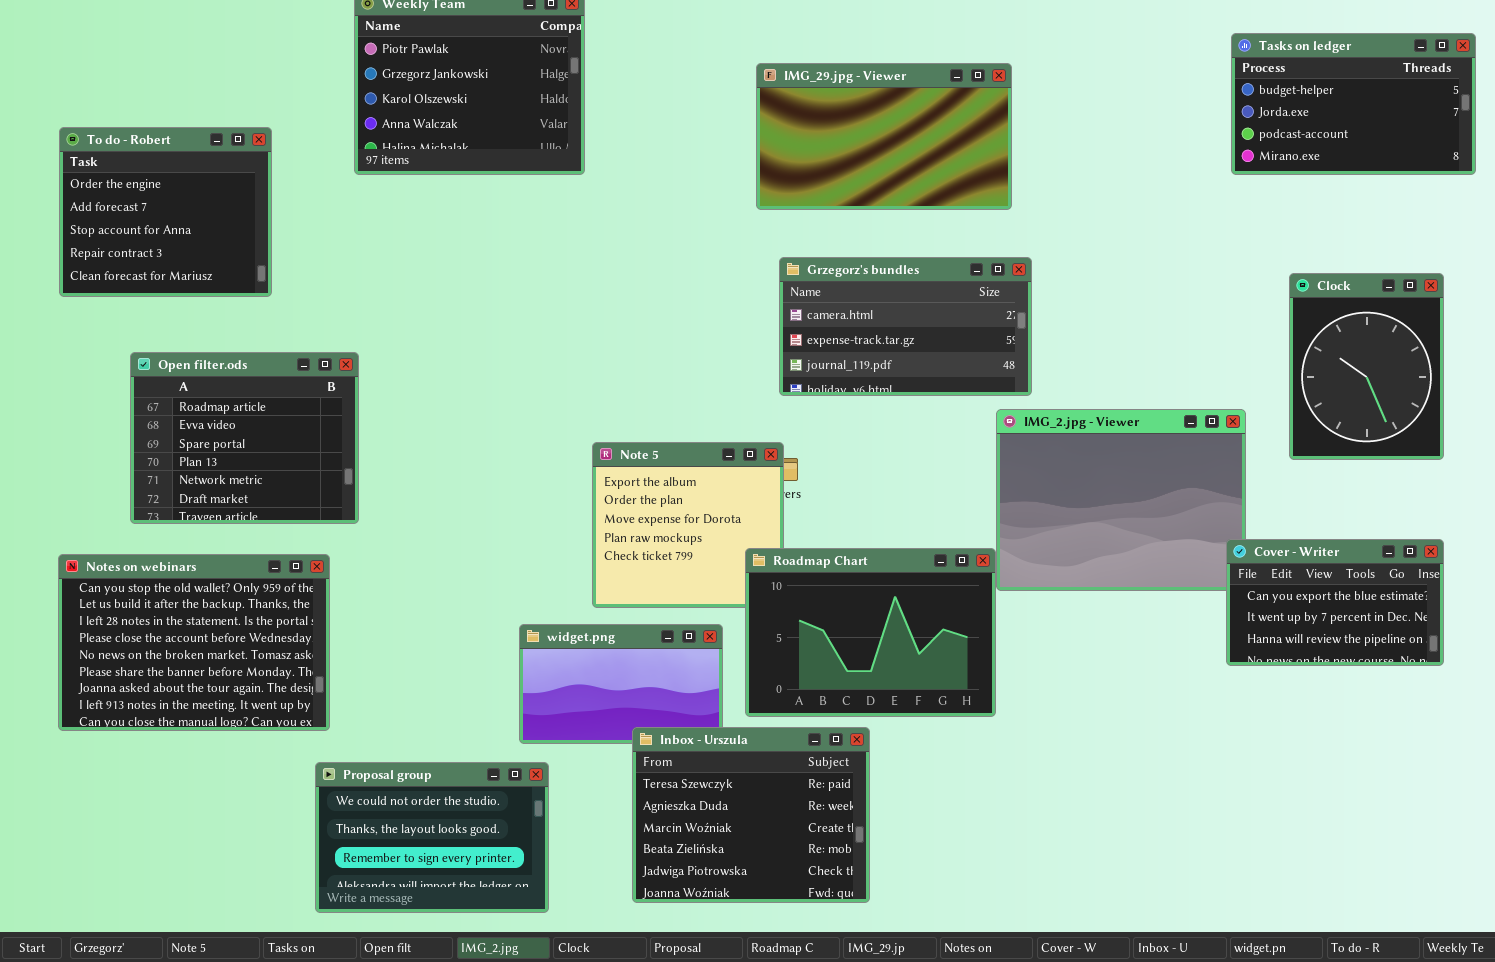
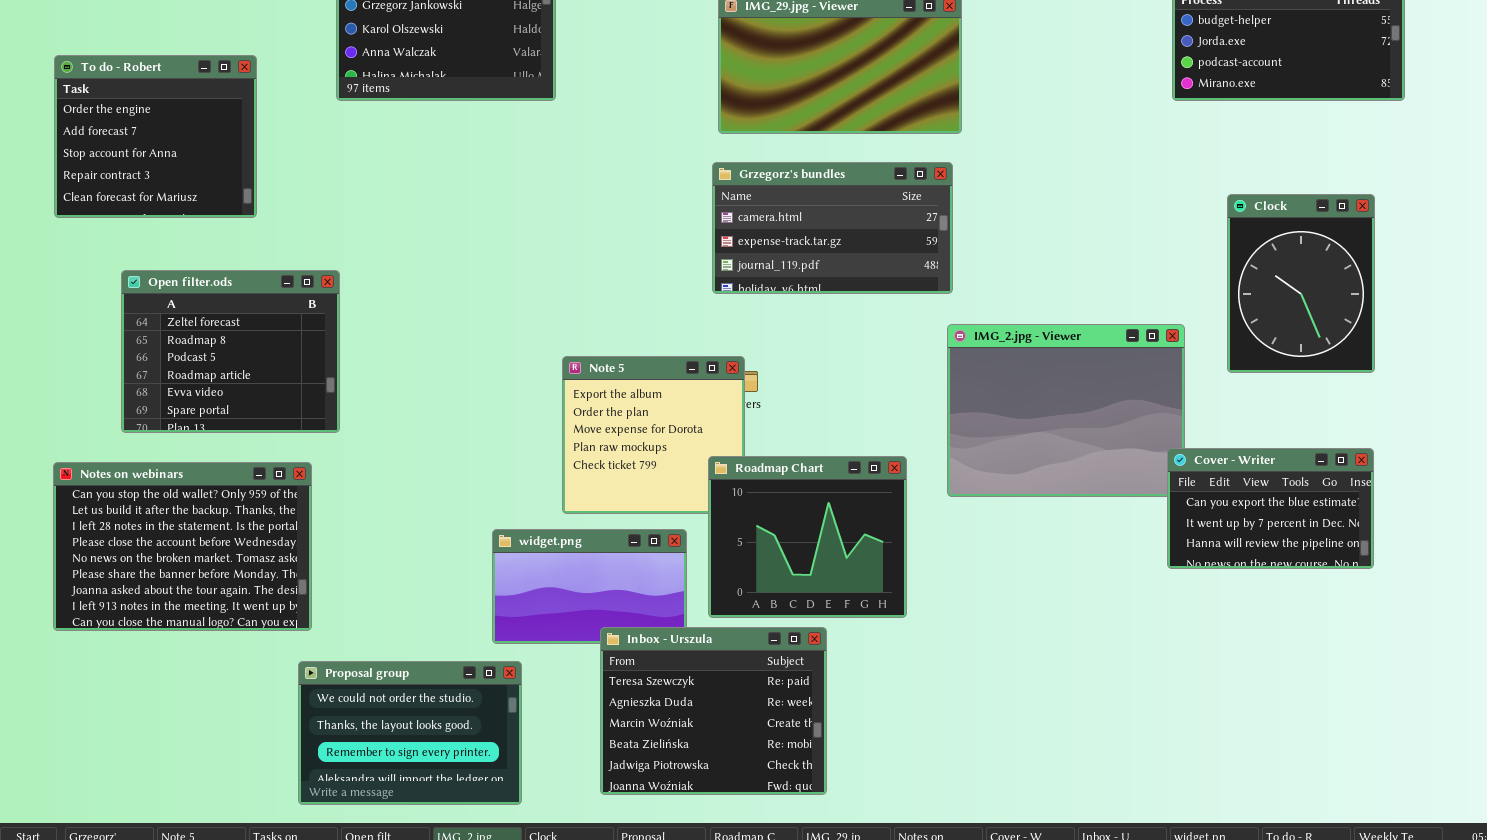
Grzegorz's bundles: [779,257,1032,396] -> [712,162,953,294], moved
Open filter.ods: [130,352,359,524] -> [121,270,340,433], scrolled up 3 rows
Roadmap Chart: [745,548,996,717] -> [708,456,907,618], resized

